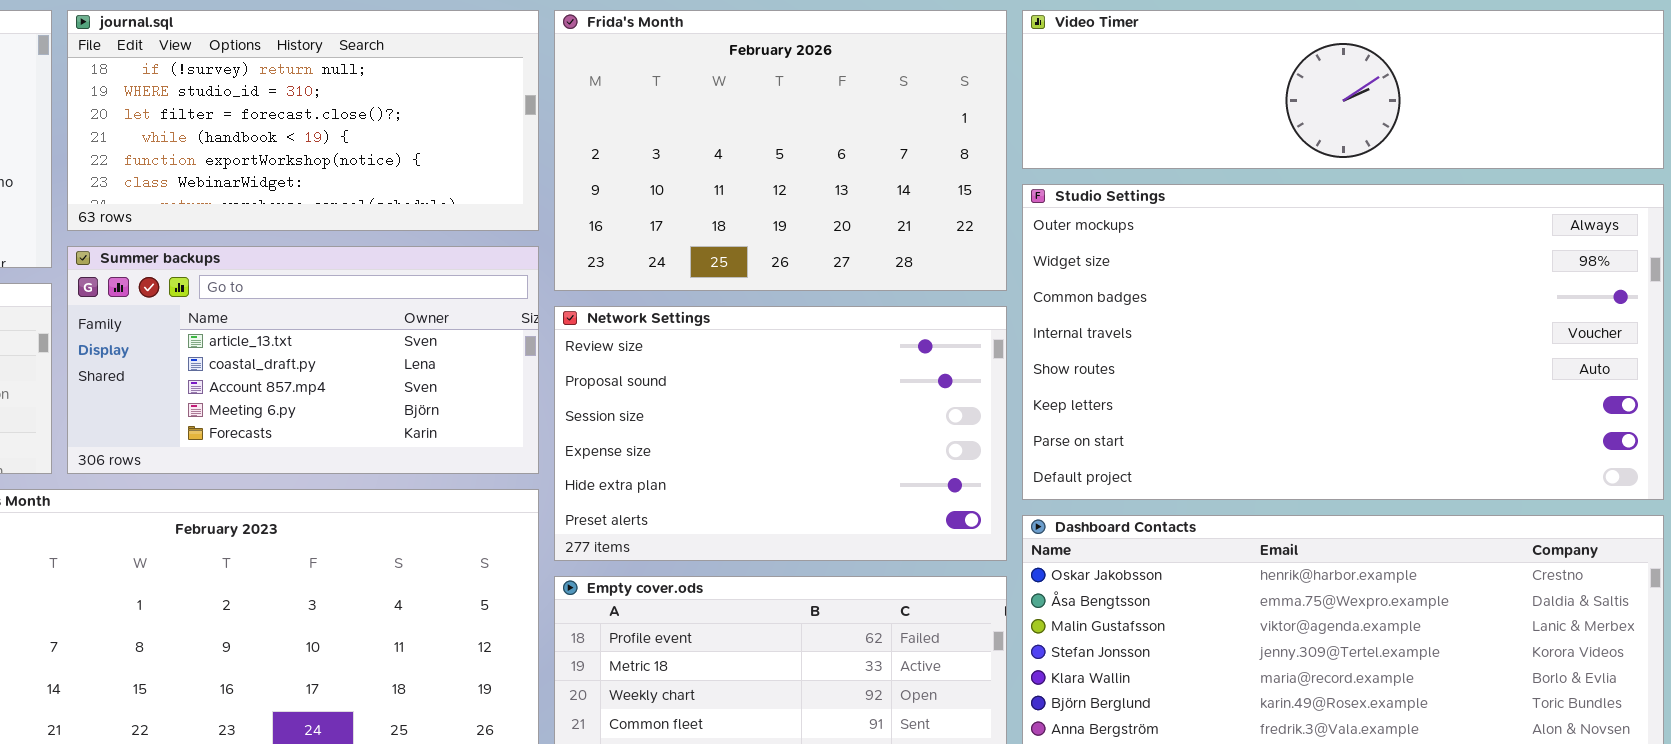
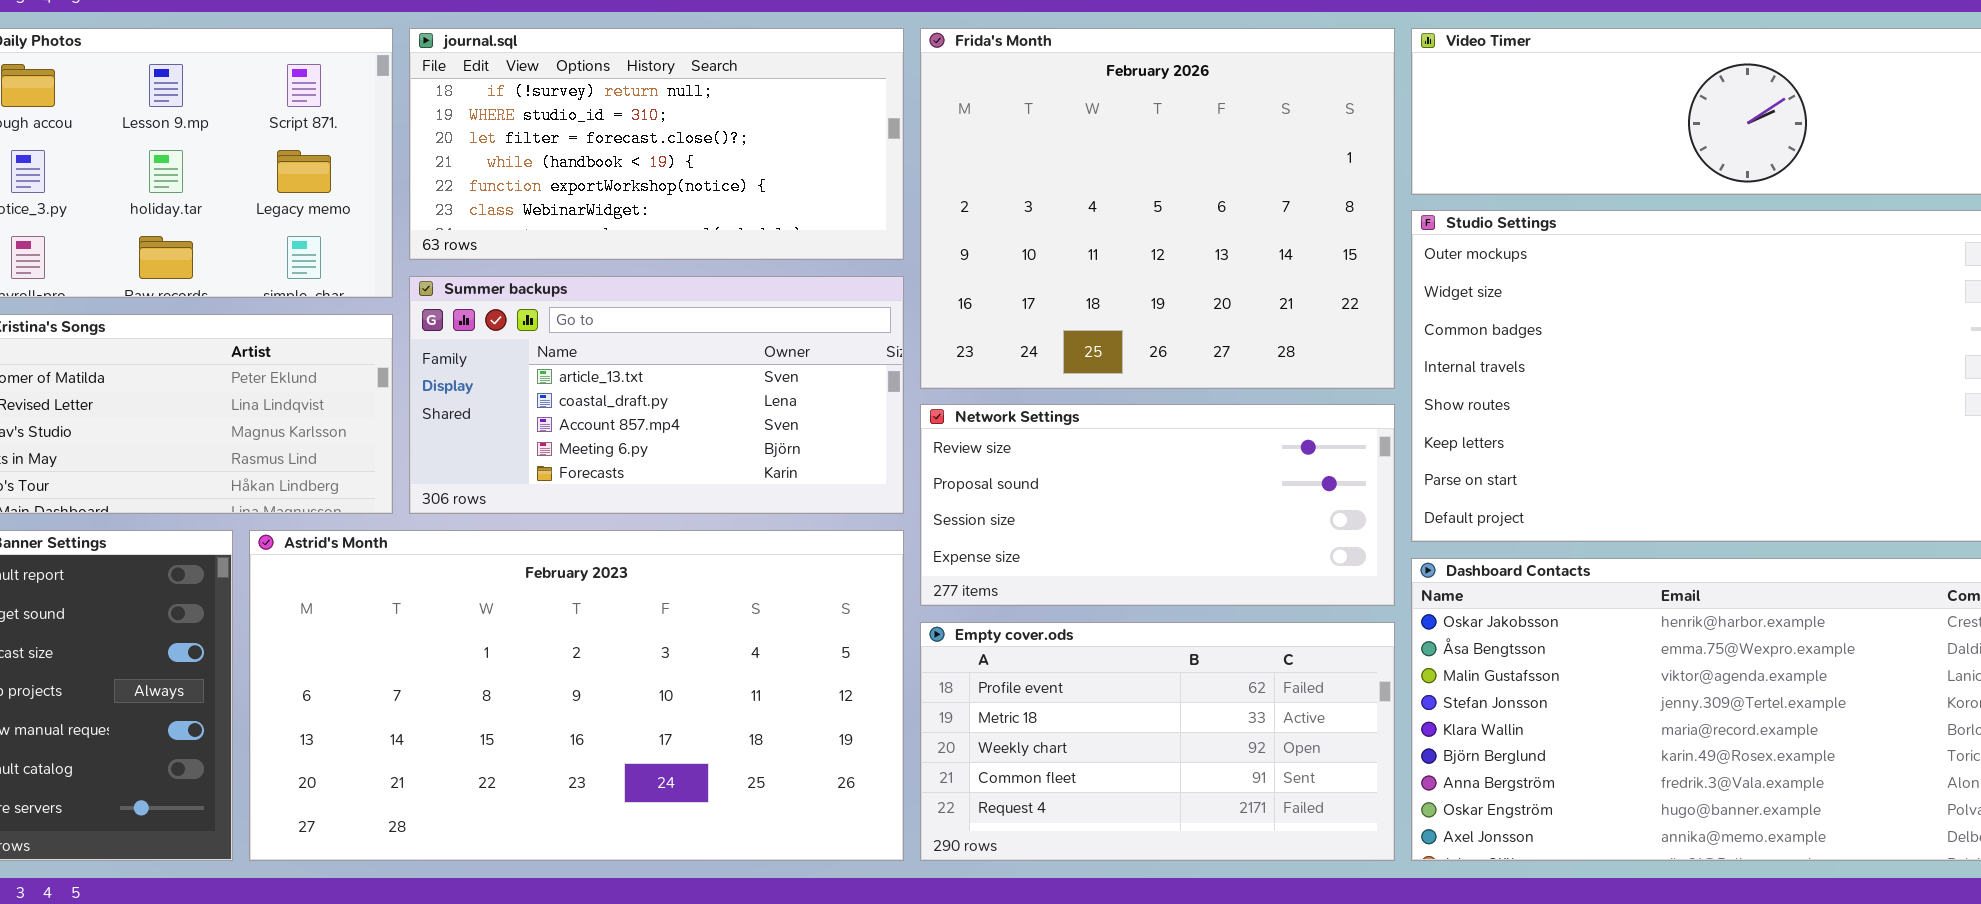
Frida's Month: [554,10,1007,291] -> [920,28,1395,389], resized
Network Settings: [554,306,1007,561] -> [920,404,1395,606], resized

